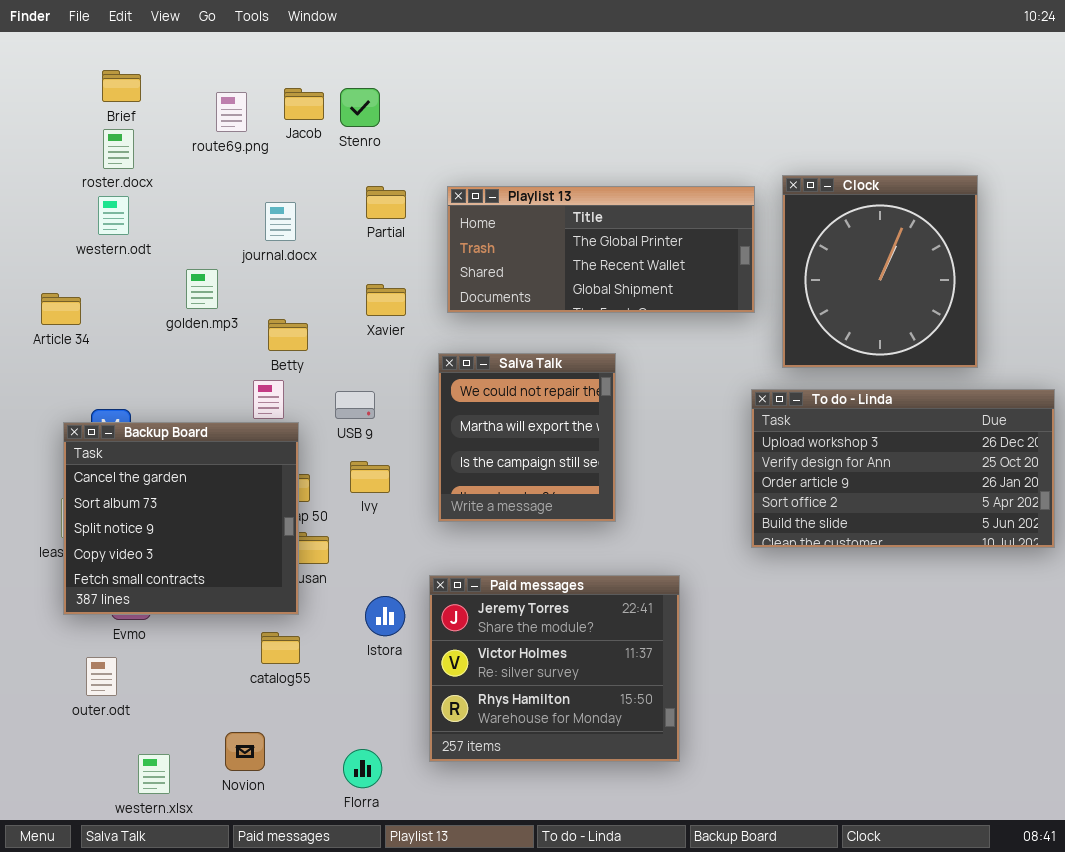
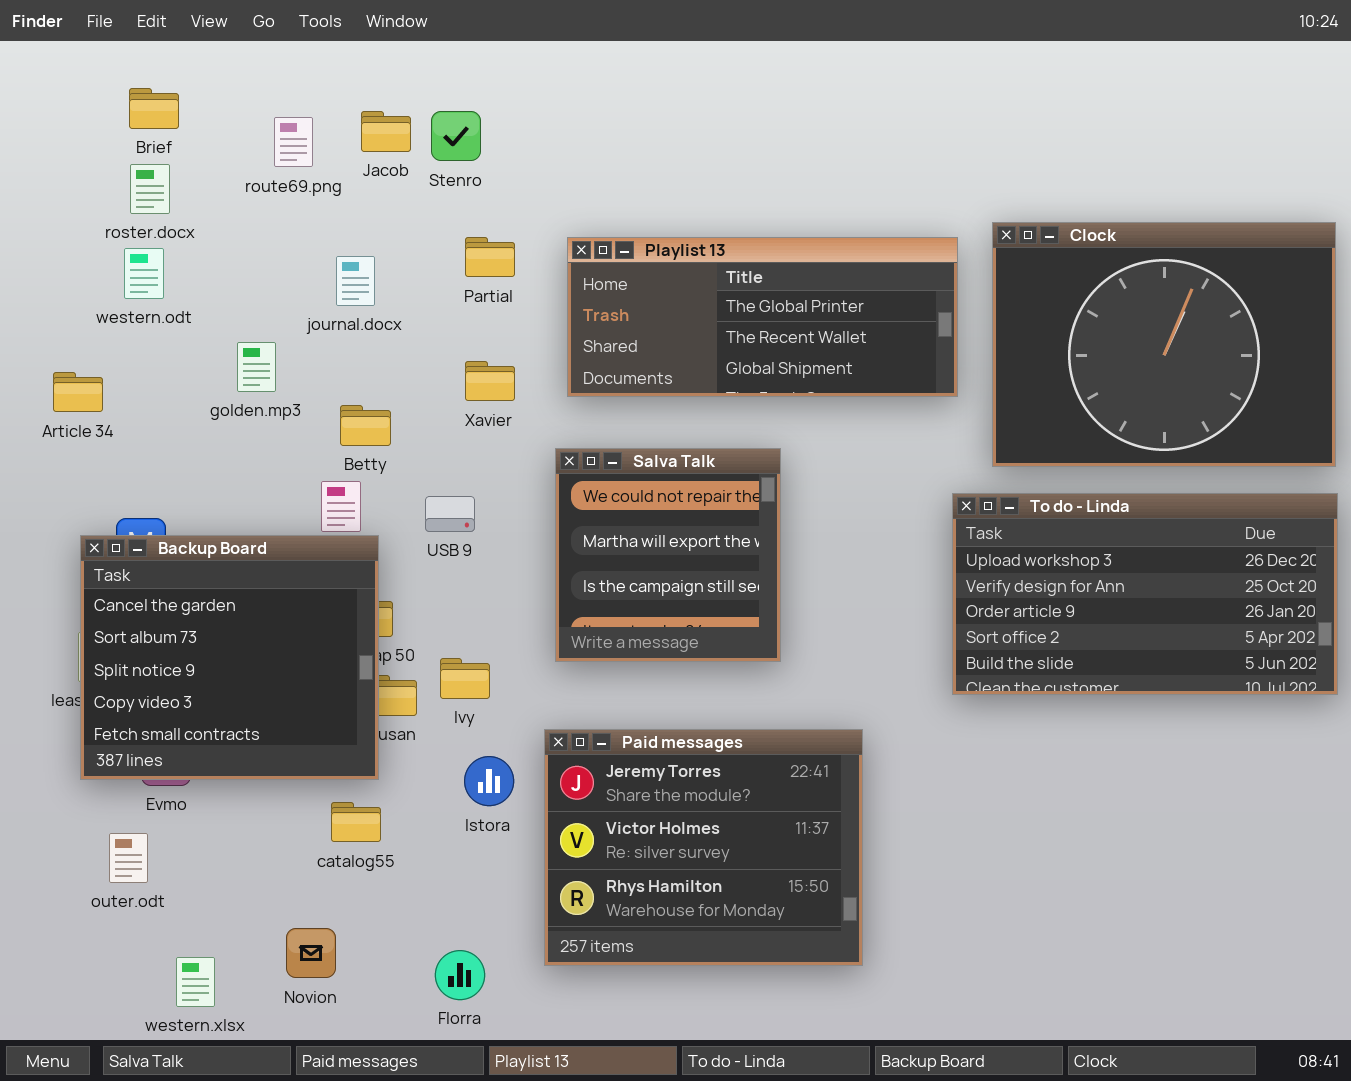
Clock: [782,175,978,368] -> [992,222,1336,467], resized
Ivy: [350,461,390,493] -> [440,658,490,699], moved

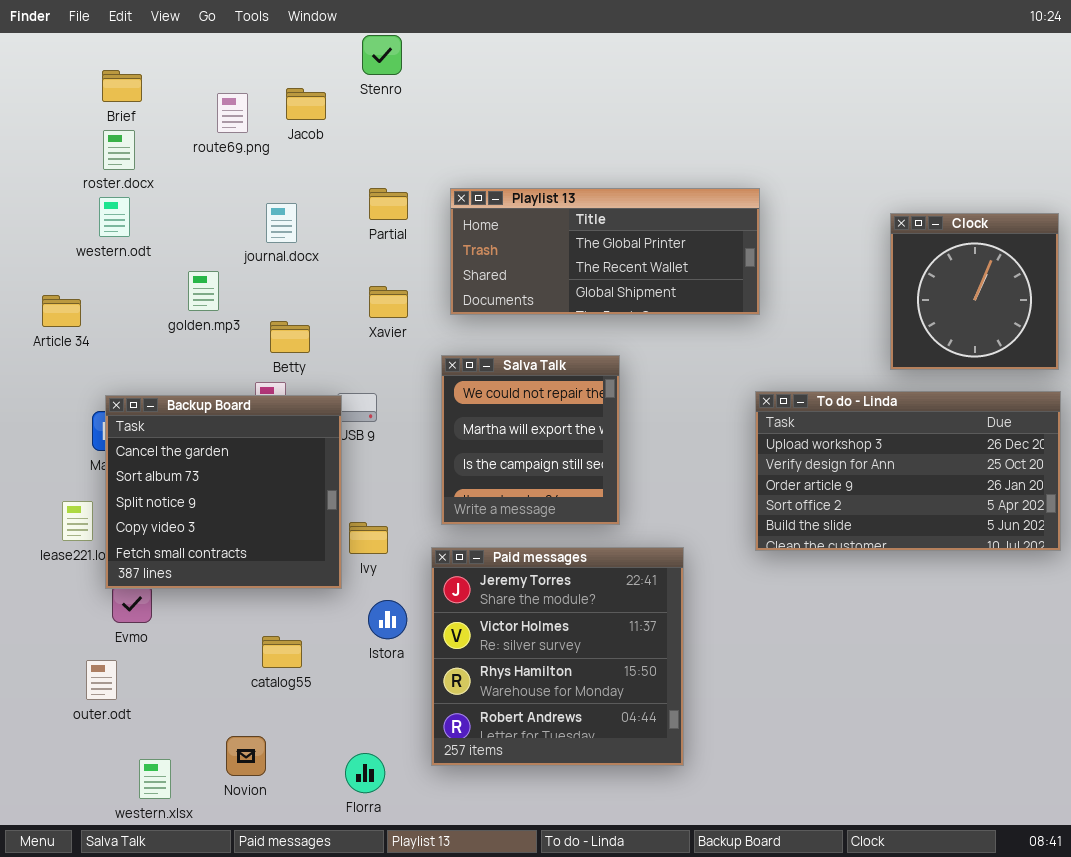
Stenro: [431,111,481,161] -> [362,35,402,75], moved
Clock: [992,222,1336,467] -> [890,213,1059,370], resized
Backup Board: [80,535,379,780] -> [105,395,342,589], moved
Paid messages: [544,729,863,966] -> [431,547,684,766], resized

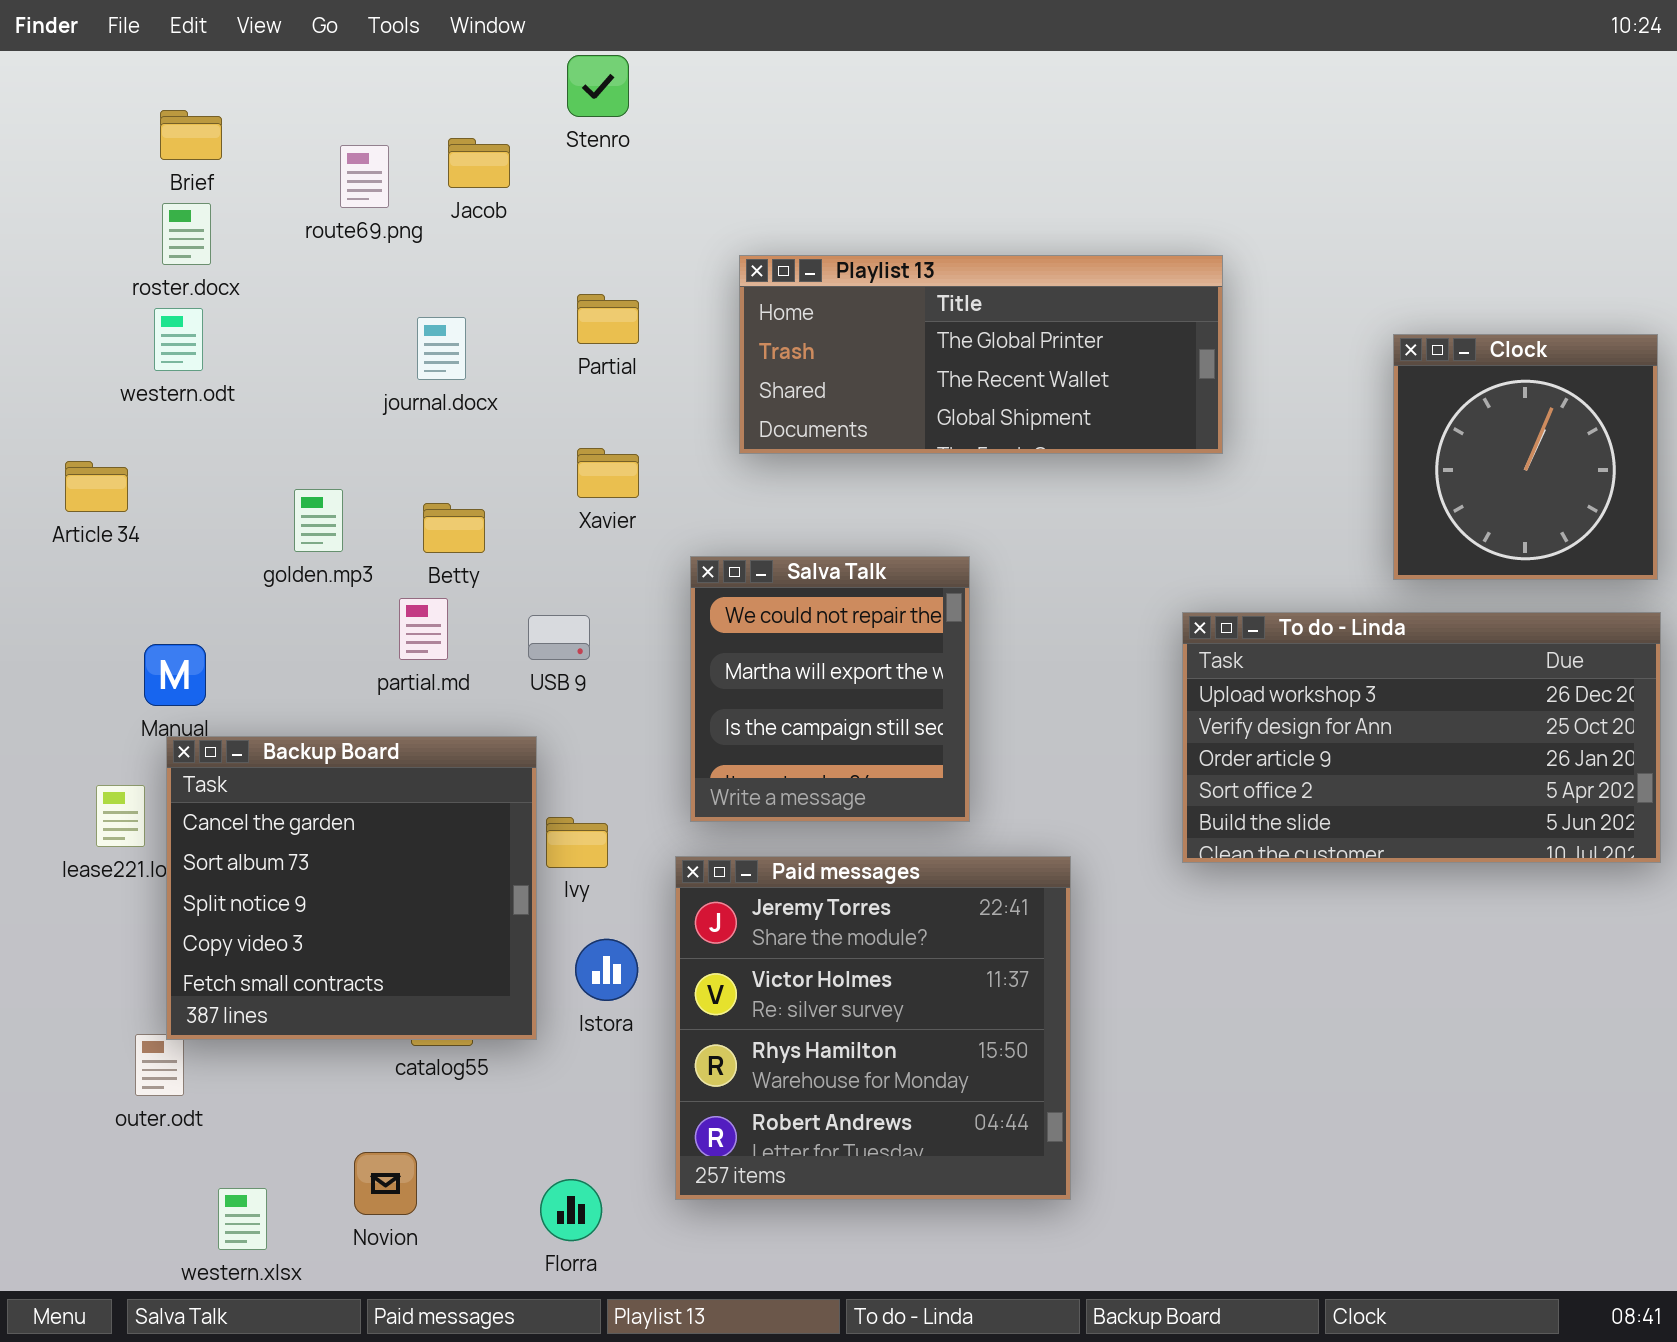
Playlist 13: [450,188,760,315] -> [739,255,1223,454], moved
golden.mp3: [188,271,219,311] -> [294,489,343,552], moved
Backup Board: [105,395,342,589] -> [166,736,537,1040], moved

